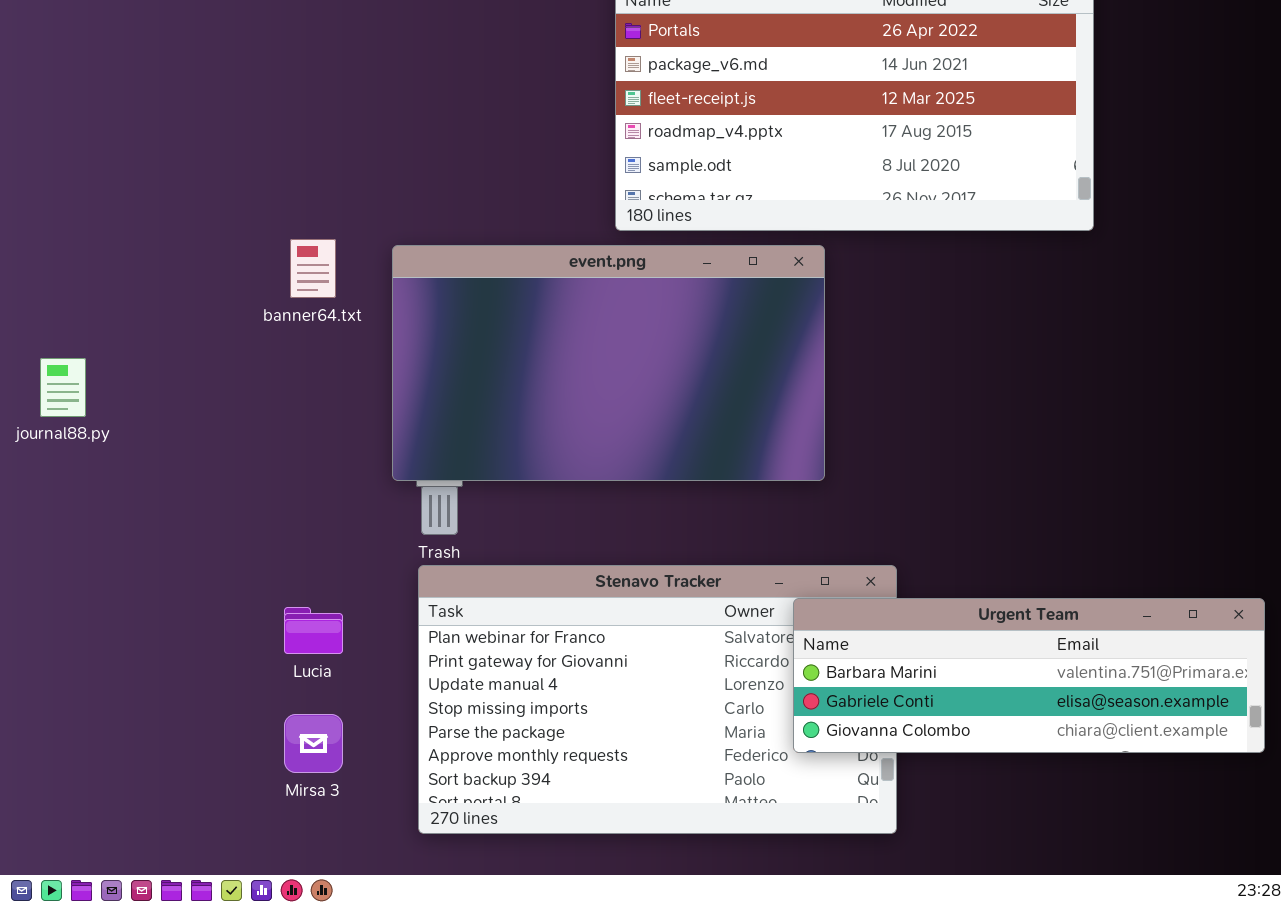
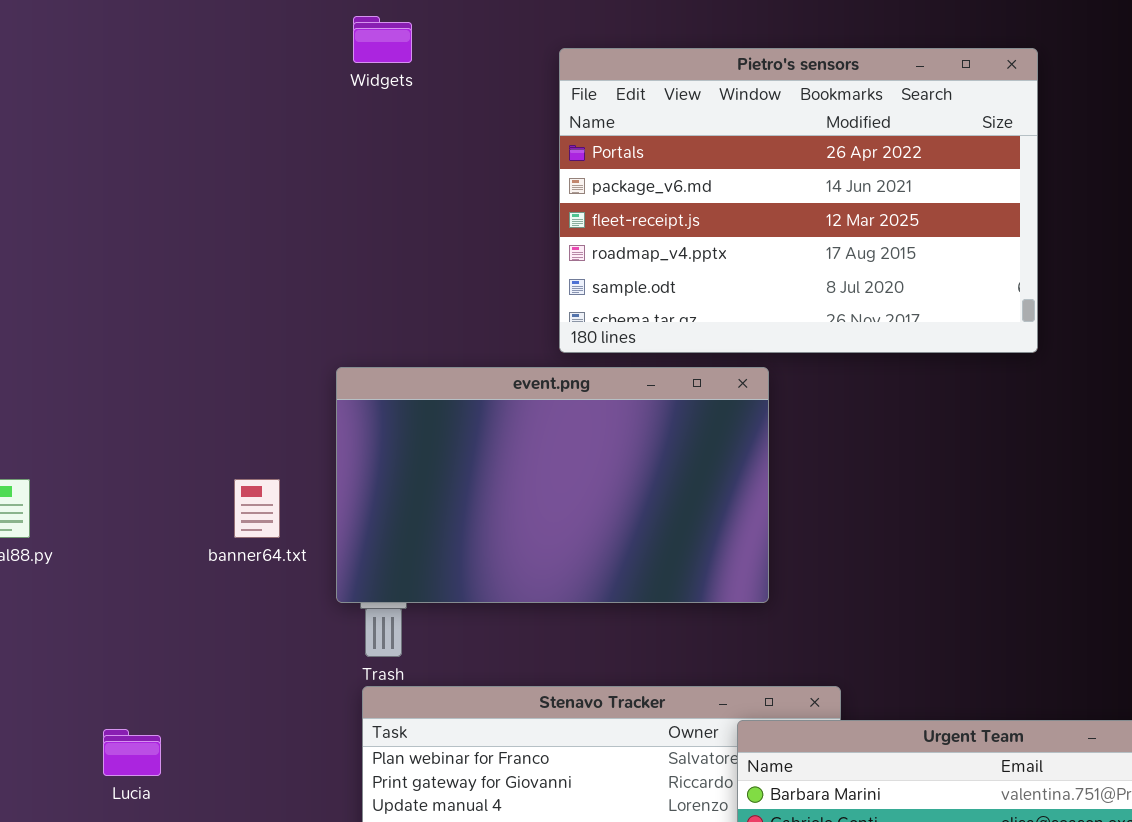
banner64.txt: [290,239,336,298] -> [234,479,280,538], moved
Lucia: [284,607,343,654] -> [103,729,161,776], moved

